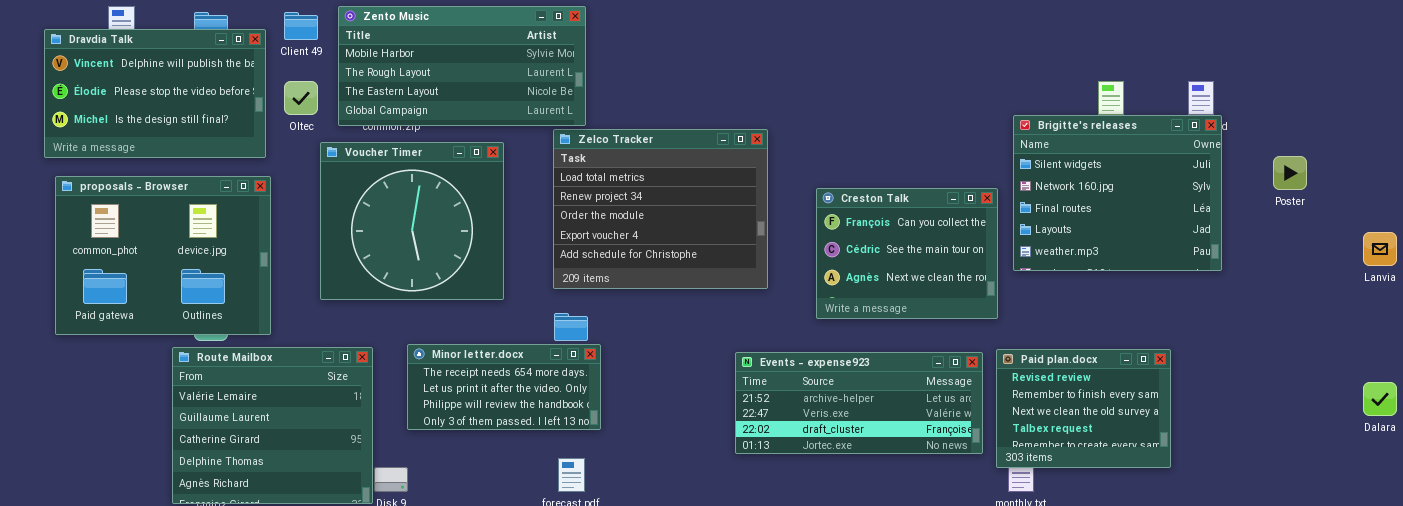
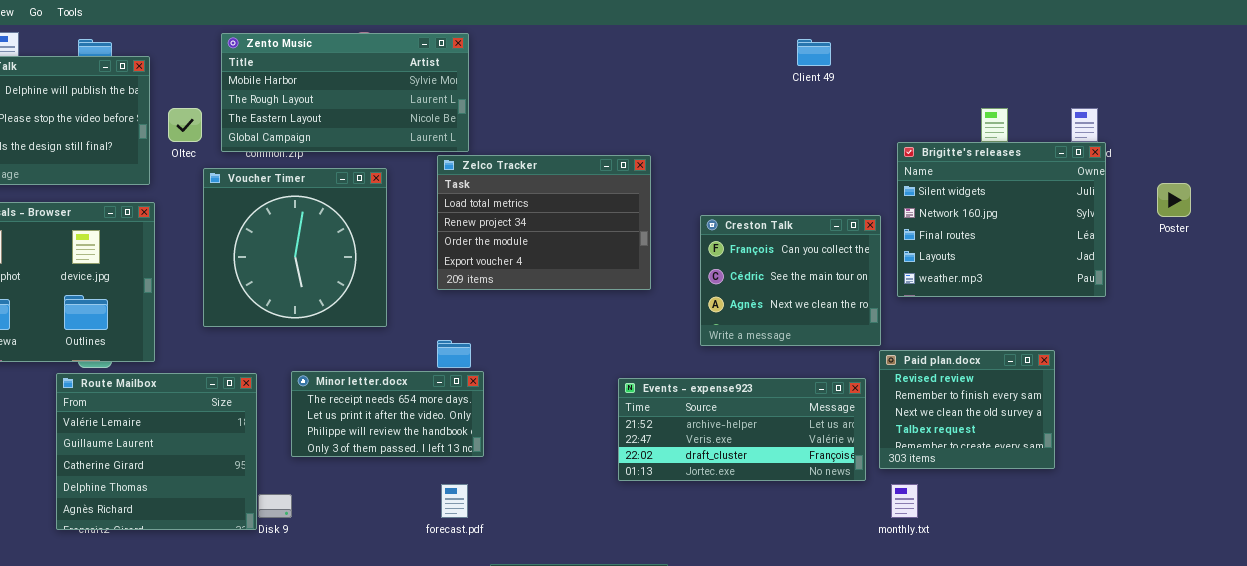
Client 49: [284,12,318,40] -> [797,39,831,66], moved
Zelco Tracker: [553,129,768,289] -> [437,155,651,290], resized
Paid plan.docx: [996,349,1171,468] -> [879,350,1055,469], moved

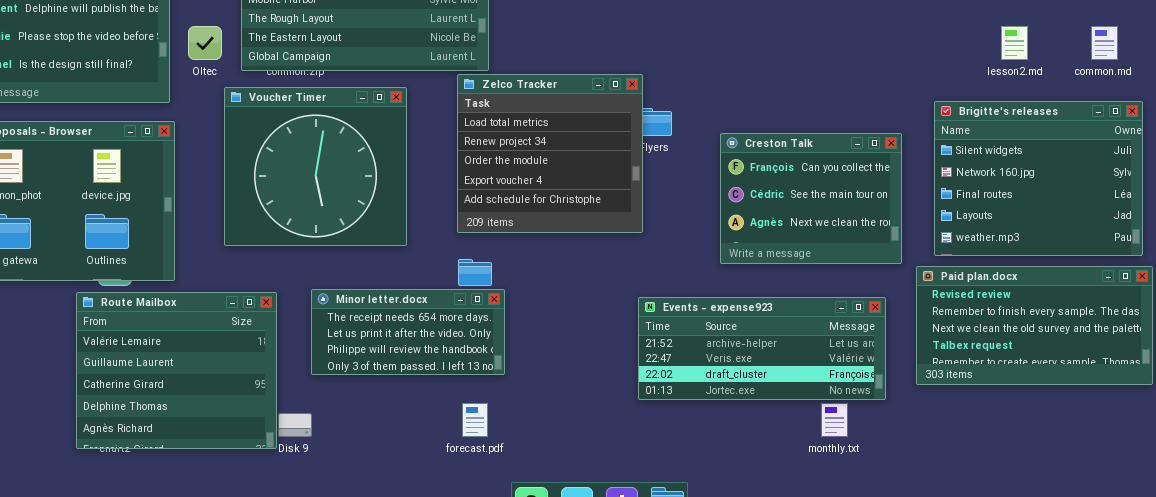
Brigitte's releases: [897,142,1106,297] -> [934,101,1143,256], moved
Zelco Tracker: [437,155,651,290] -> [457,74,643,233], resized
Paid plan.docx: [879,350,1055,469] -> [916,266,1153,385], moved, resized
monthly.txt: [891,484,918,518] -> [821,403,848,437], moved

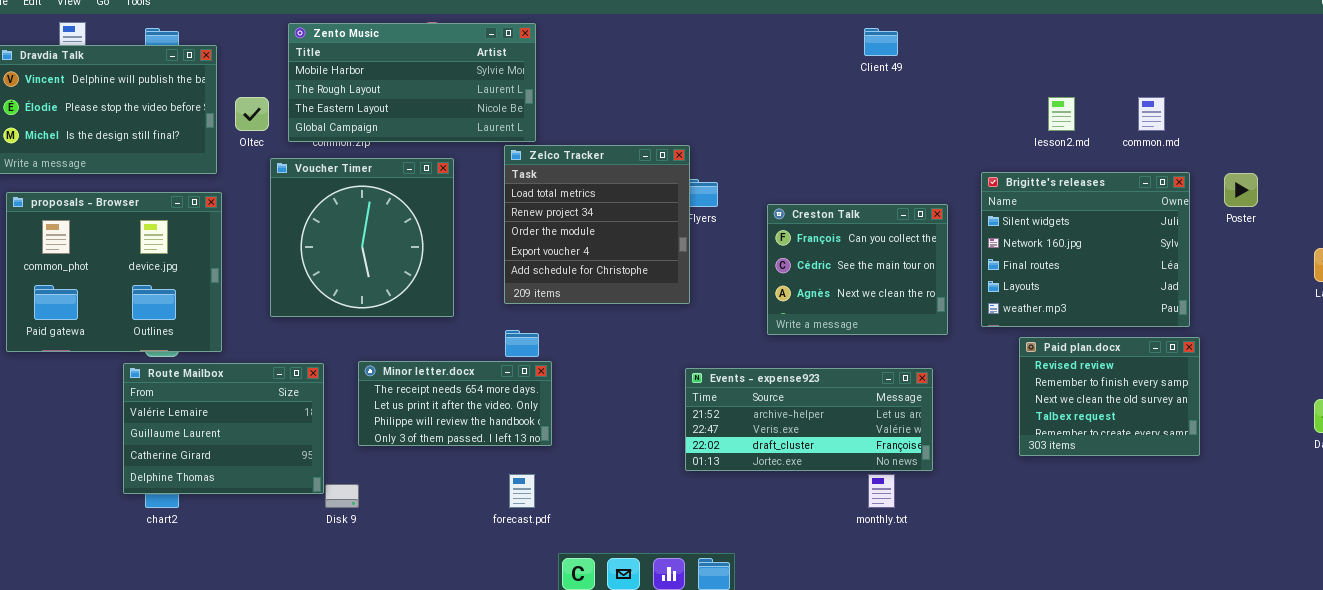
Paid plan.docx: [916,266,1153,385] -> [1019,337,1200,456], resized
Route Mailbox: [76,292,277,449] -> [123,363,324,494], resized

